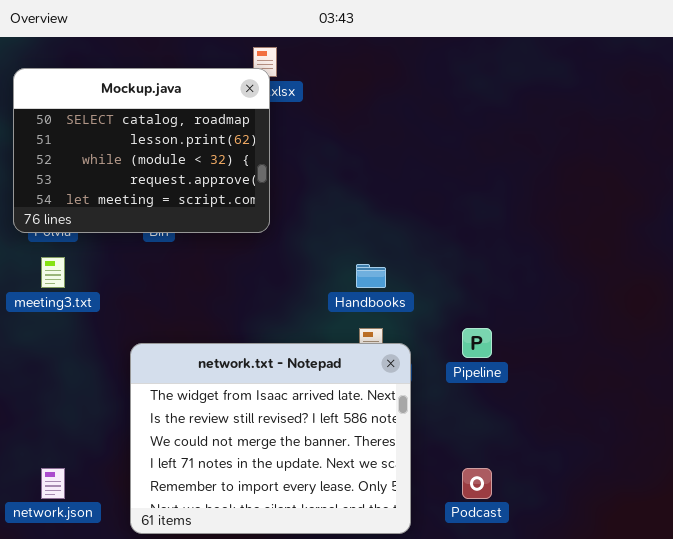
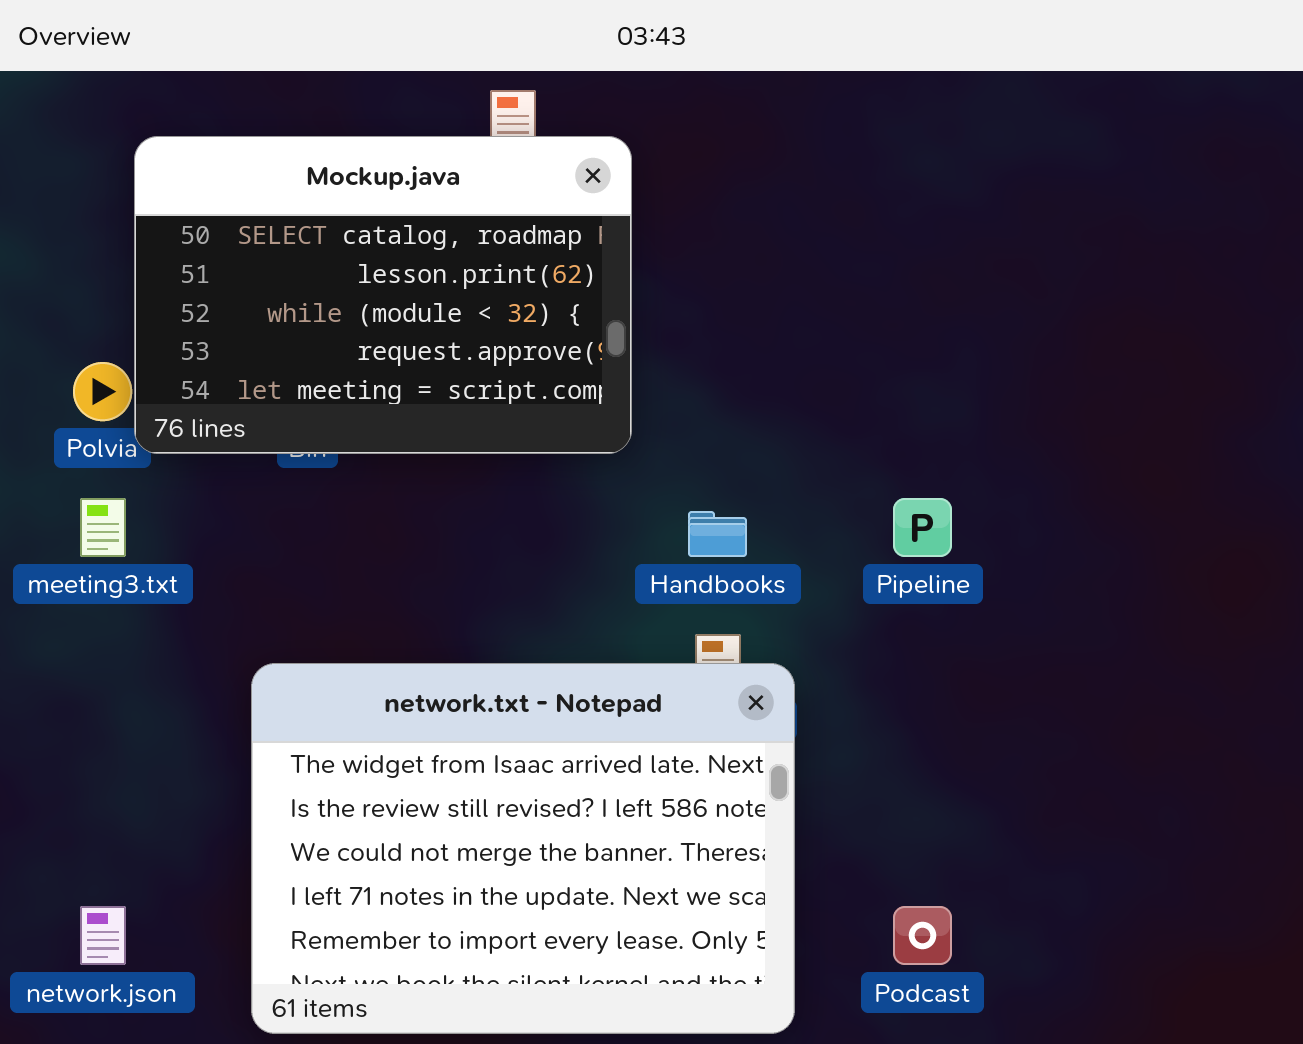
Mockup.java: [13,68,270,233] -> [134,136,632,454], moved
Pipeline: [462,328,492,358] -> [893,498,952,557], moved

